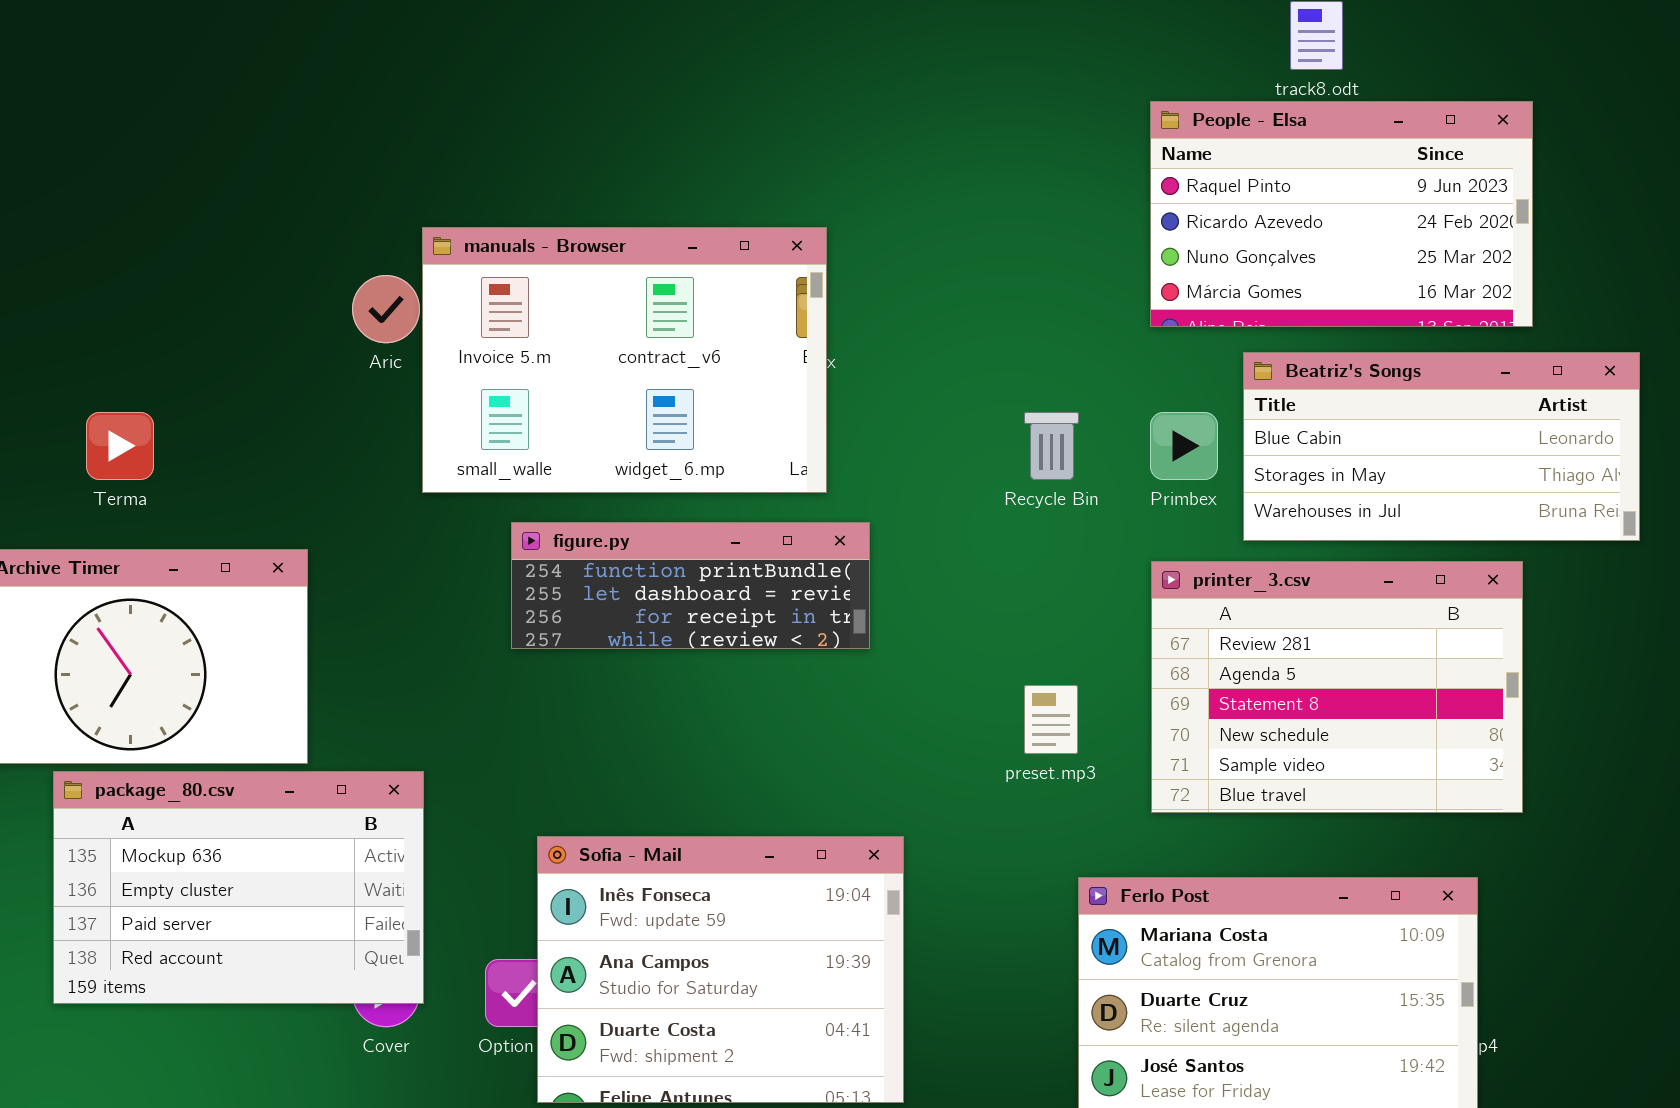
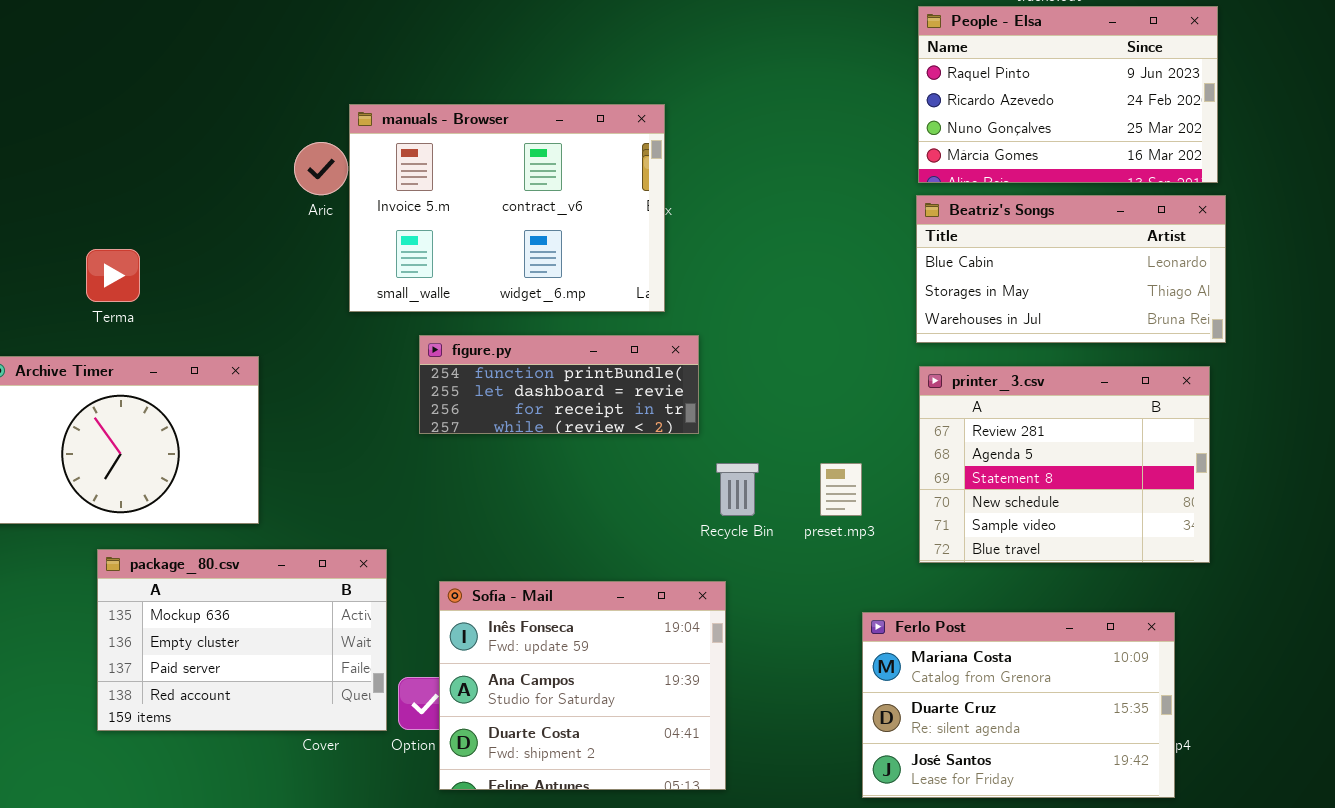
Beatriz's Songs: [1243,352,1640,541] -> [916,195,1226,343], moved
Recycle Bin: [1024,412,1079,480] -> [716,463,759,516], moved
package_80.csv: [53,771,424,1004] -> [97,549,387,731], moved

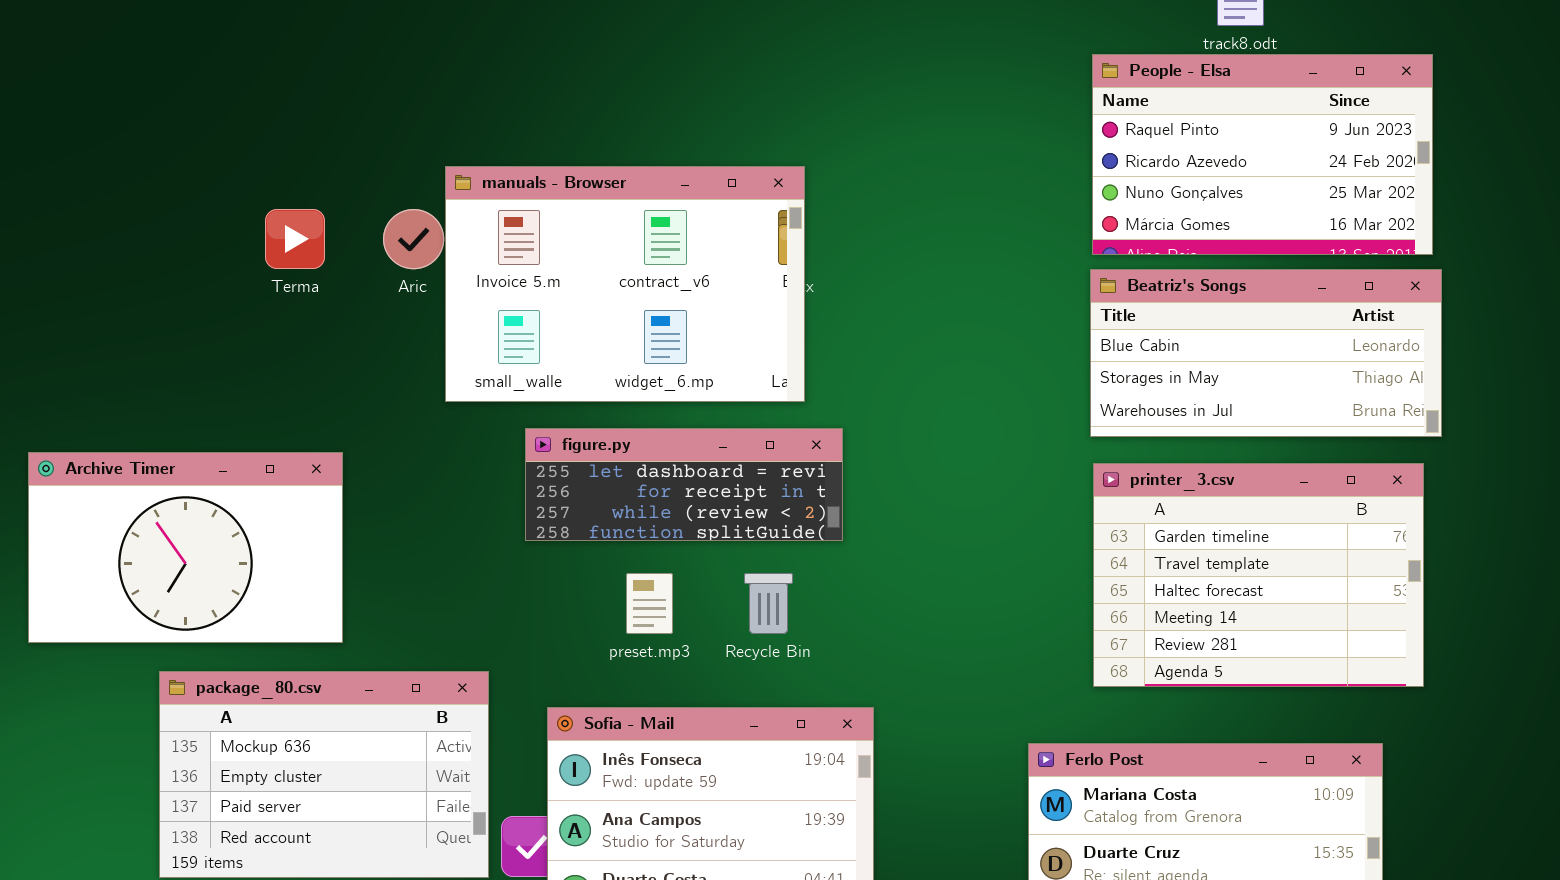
Terma: [86,249,140,302] -> [265,209,325,269], moved
figure.py: [419,335,699,434] -> [525,428,843,541], scrolled down 1 row
printer_3.csv: [919,366,1210,563] -> [1093,463,1424,687], scrolled up 4 rows
Recycle Bin: [716,463,759,516] -> [744,573,793,634], moved
preset.mp3: [820,463,862,516] -> [626,573,673,634], moved

